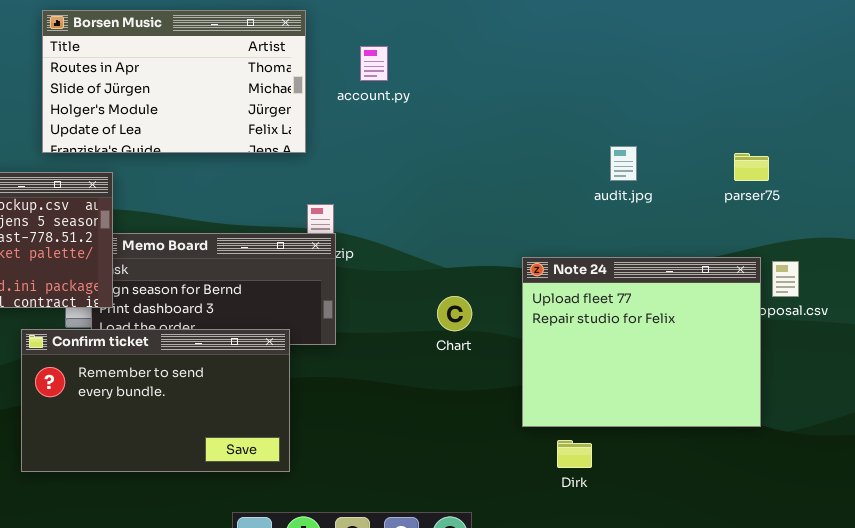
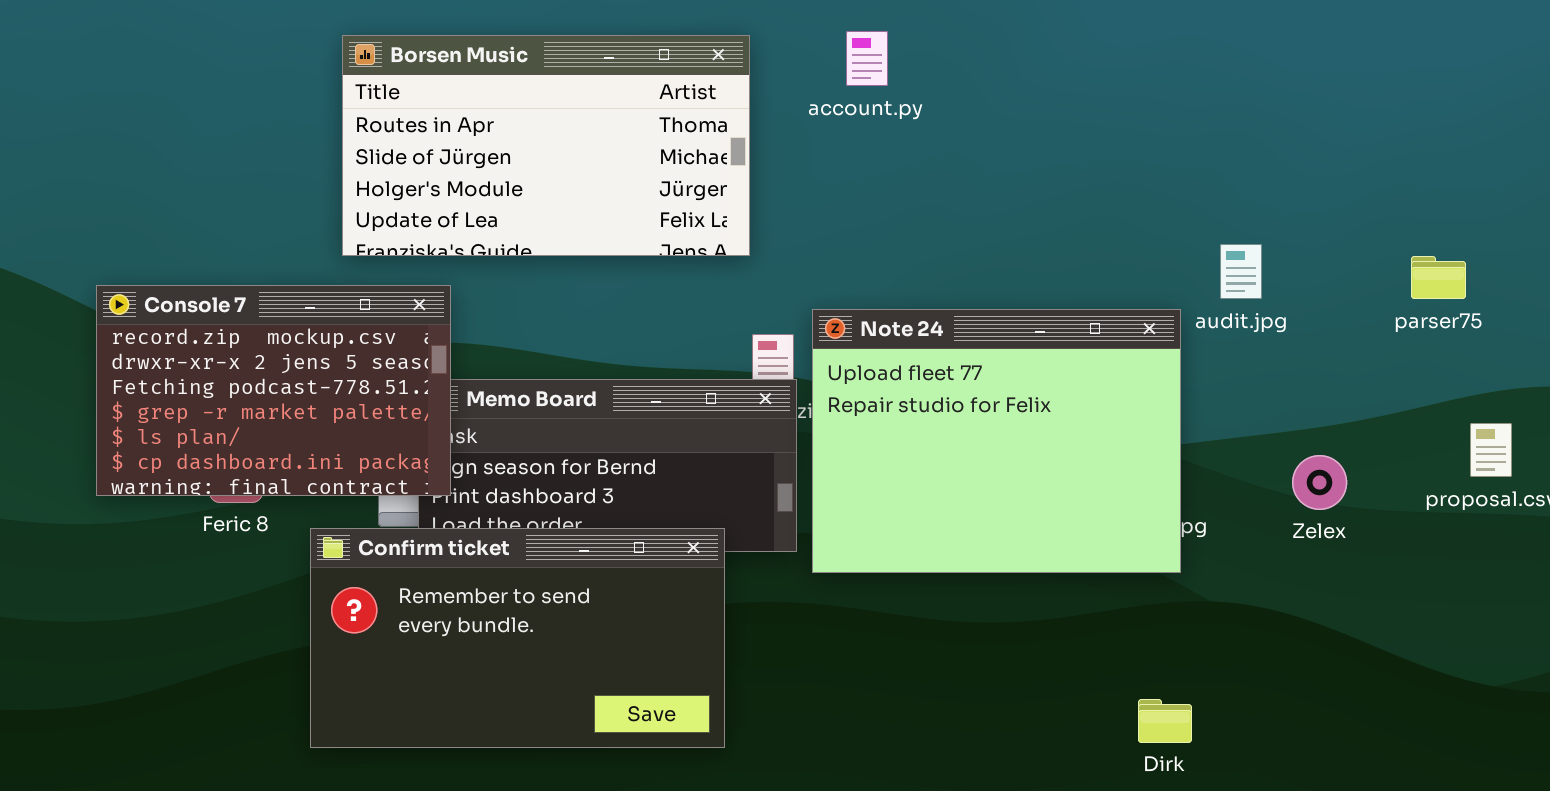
account.py: [360,46,388,81] -> [846,31,888,86], moved
Note 24: [522,257,761,427] -> [812,309,1181,573], moved

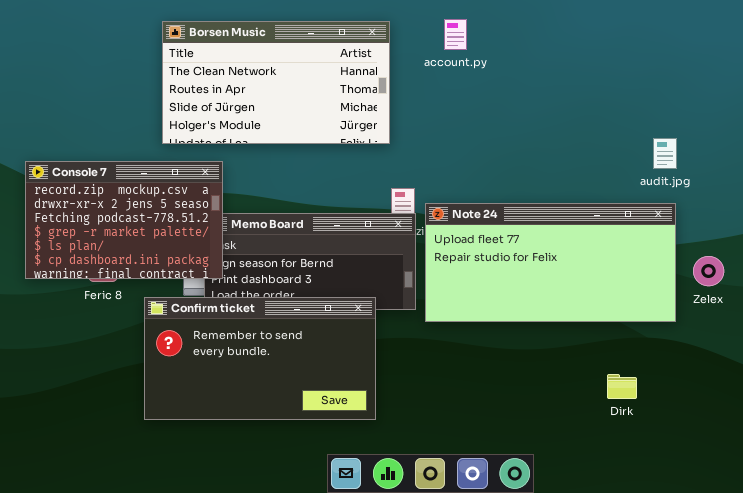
Borsen Music: [342,35,750,256] -> [162,21,390,144], scrolled up 1 row
Note 24: [812,309,1181,573] -> [425,203,676,322], resized
Dirk: [1138,699,1192,743] -> [607,374,637,399], moved

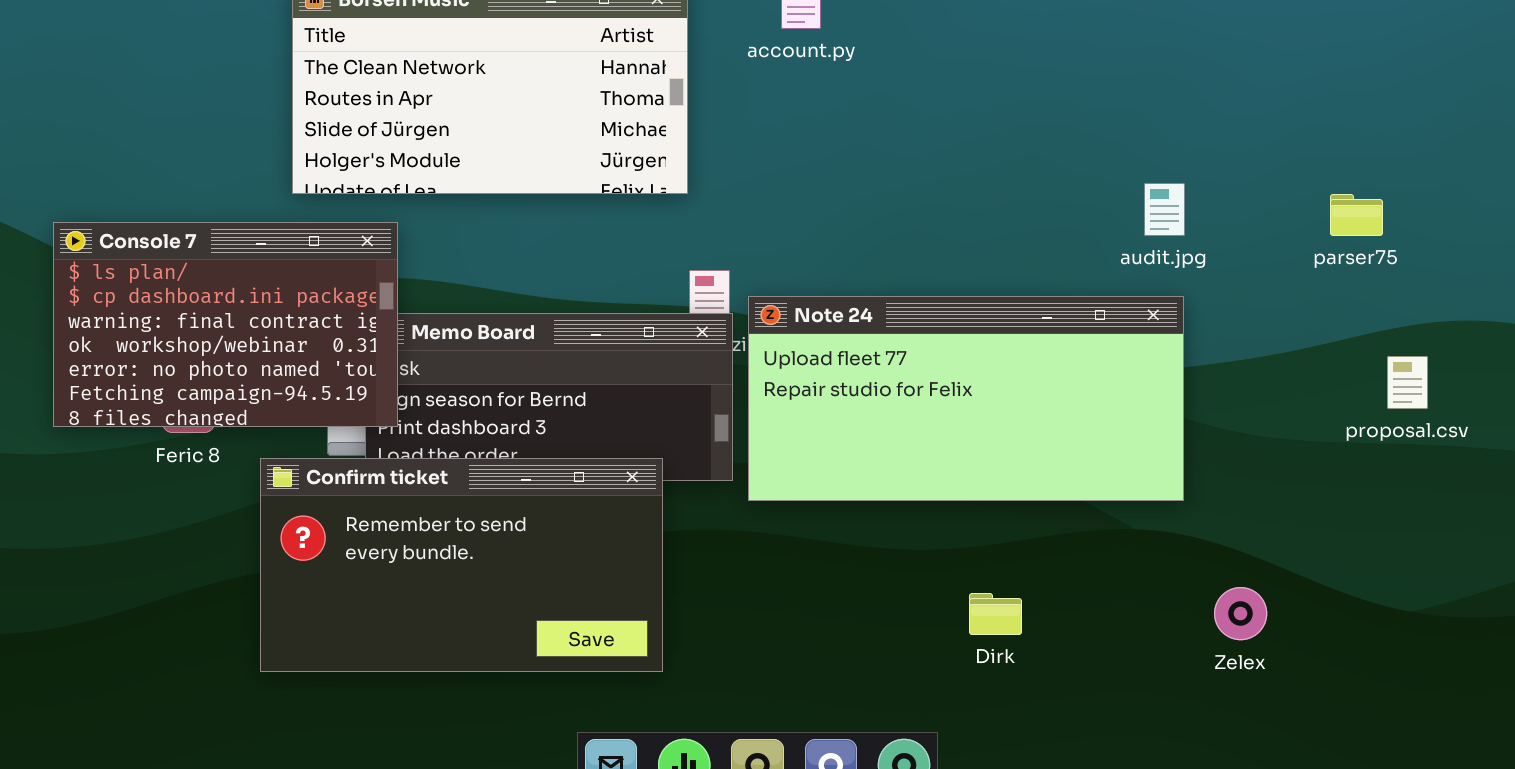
Console 7: [25,161,223,279] -> [53,222,398,427], scrolled down 4 rows
Zelex: [693,256,724,286] -> [1214,587,1267,640], moved
Dirk: [607,374,637,399] -> [969,593,1022,635], moved

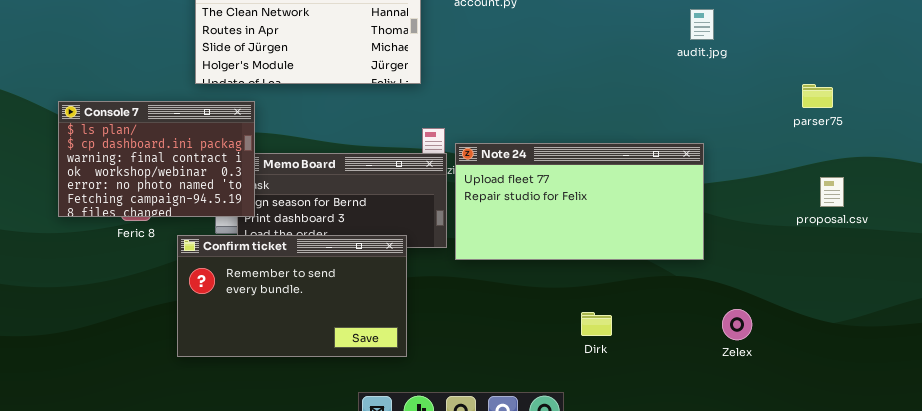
audit.jpg: [1144,183,1185,236] -> [690,9,714,40], moved
parser75: [1330,194,1383,236] -> [802,84,833,108], moved

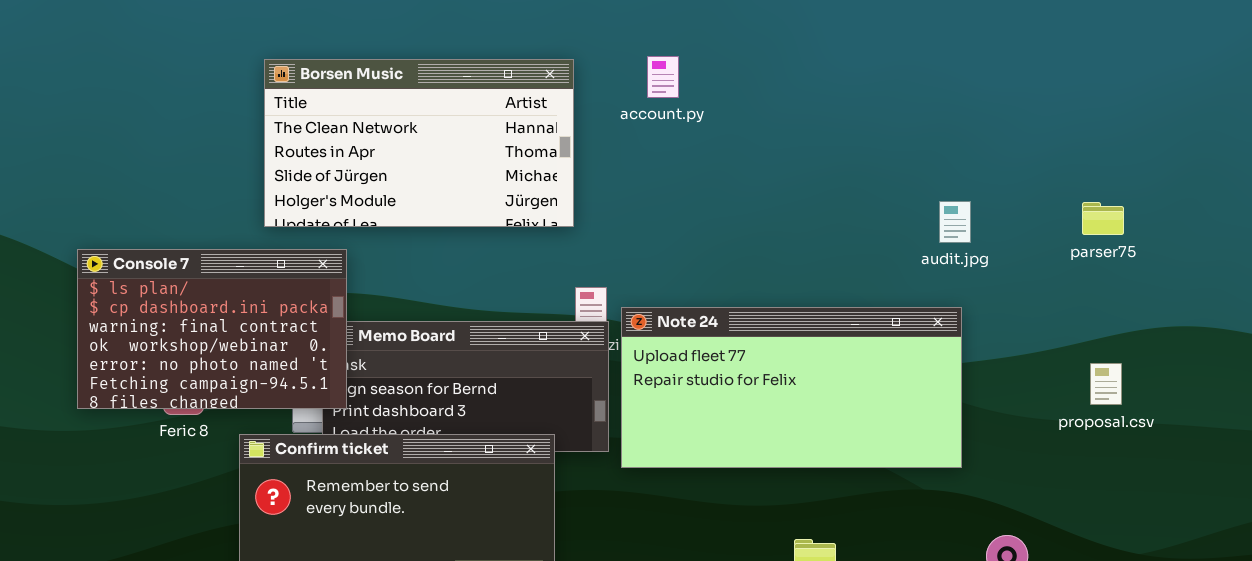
audit.jpg: [690,9,714,40] -> [939,201,971,243], moved
parser75: [802,84,833,108] -> [1082,202,1124,235], moved
proposal.csv: [820,177,844,207] -> [1090,363,1122,405], moved

